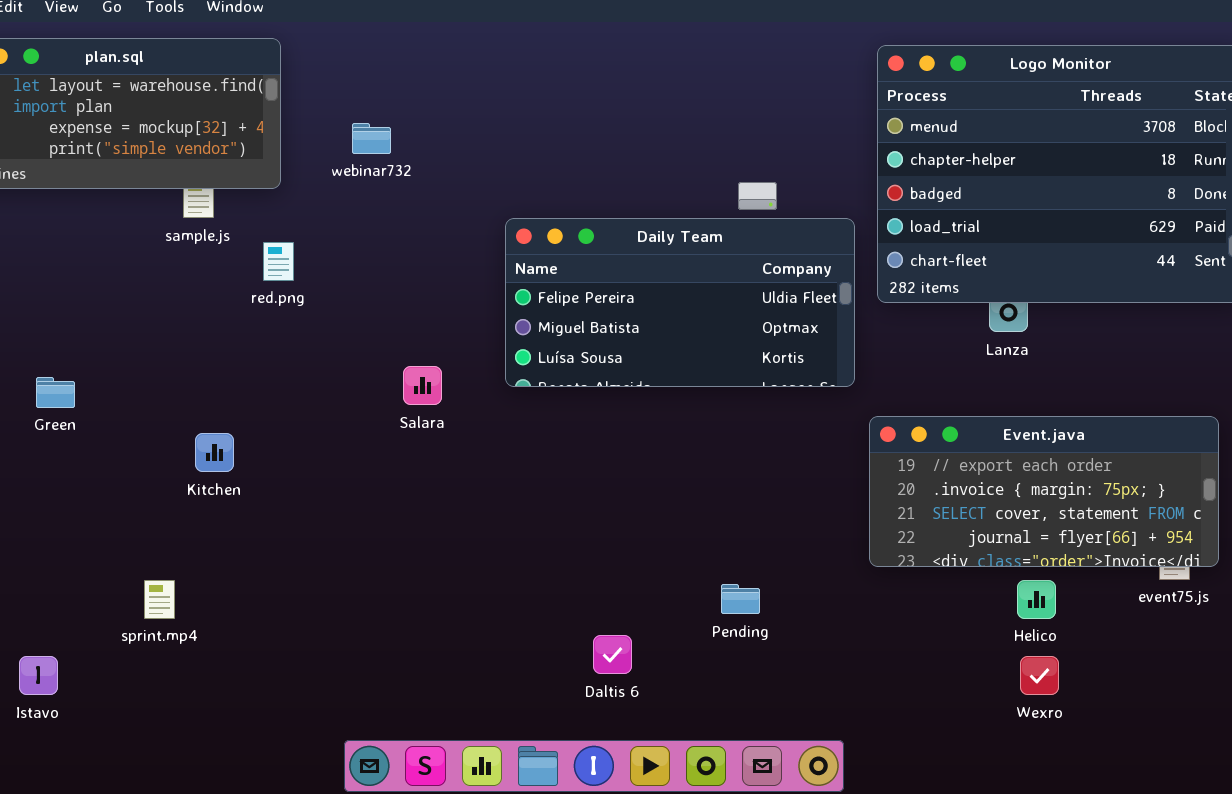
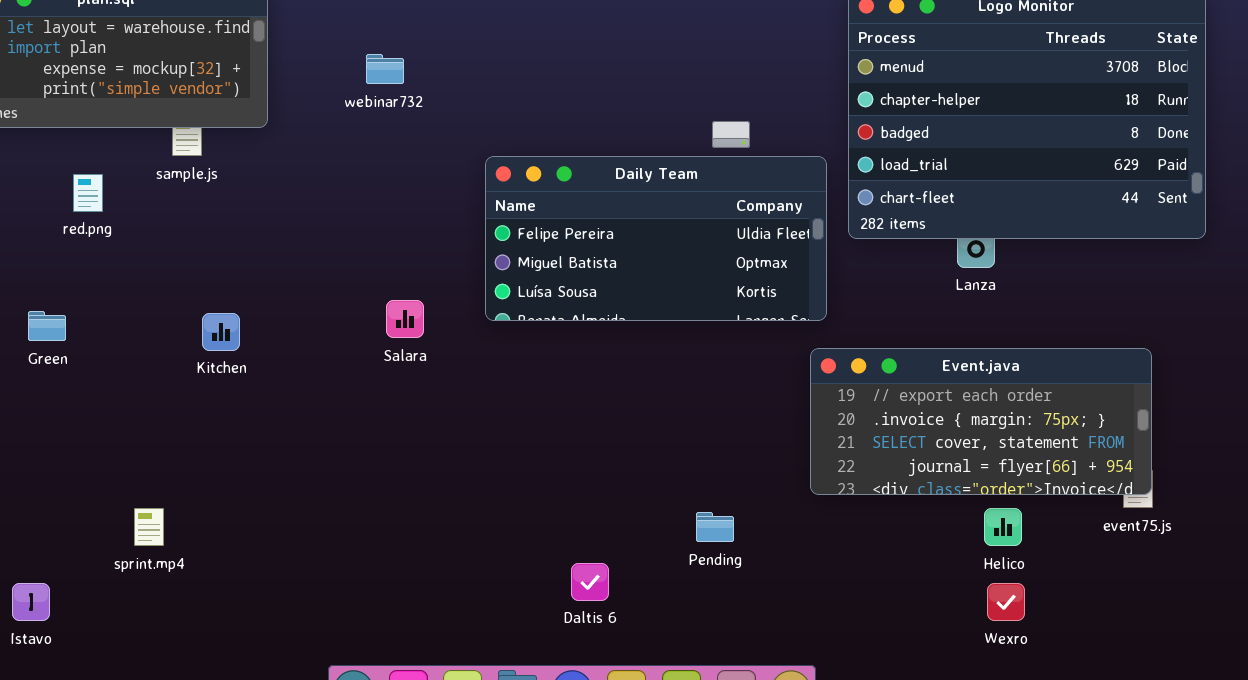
webinar732: [352,123,391,154] -> [366,54,404,84], moved
red.png: [263,242,294,281] -> [73,174,103,212], moved
Event.java: [869,416,1219,567] -> [810,348,1152,495], moved
Kitchen: [195,433,234,472] -> [202,313,240,351], moved

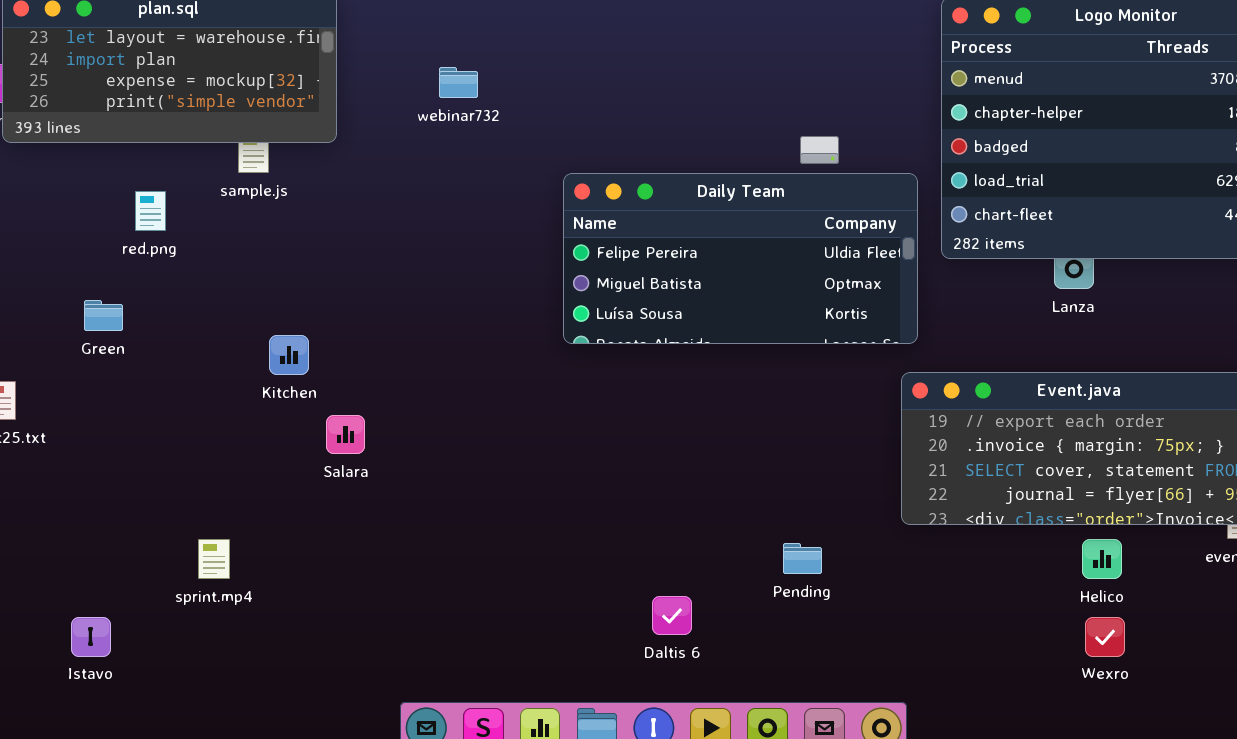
Salara: [386,300,424,338] -> [326,415,365,454], moved
Green: [28,311,66,341] -> [84,300,123,331], moved

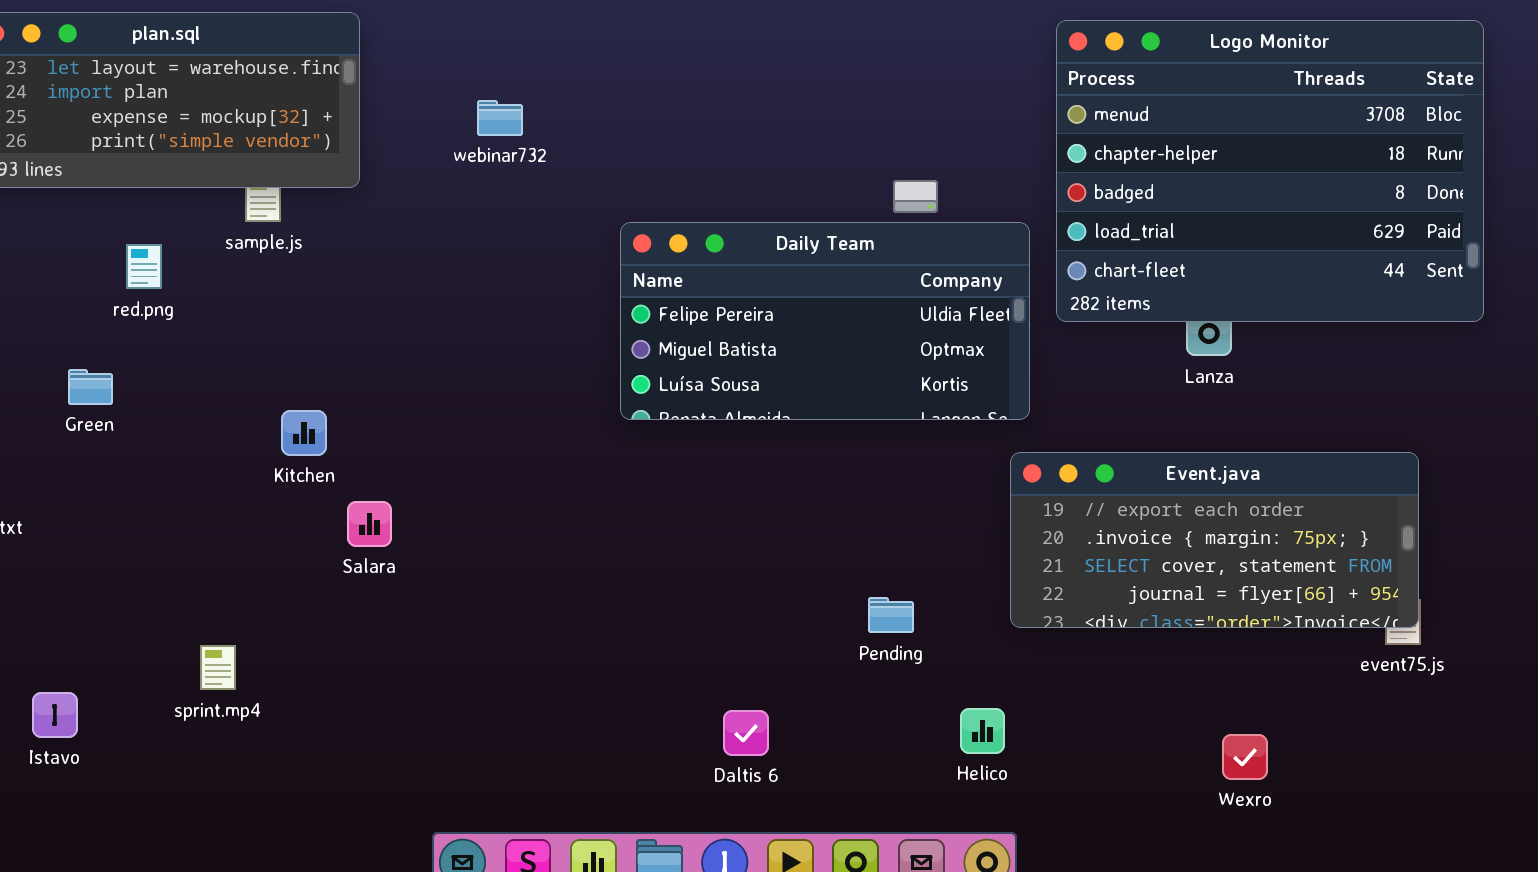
Helico: [1082,539,1122,579] -> [960,708,1005,754], moved
Pending: [783,543,822,574] -> [868,597,914,633], moved
Istavo: [71,617,111,657] -> [32,692,78,738], moved

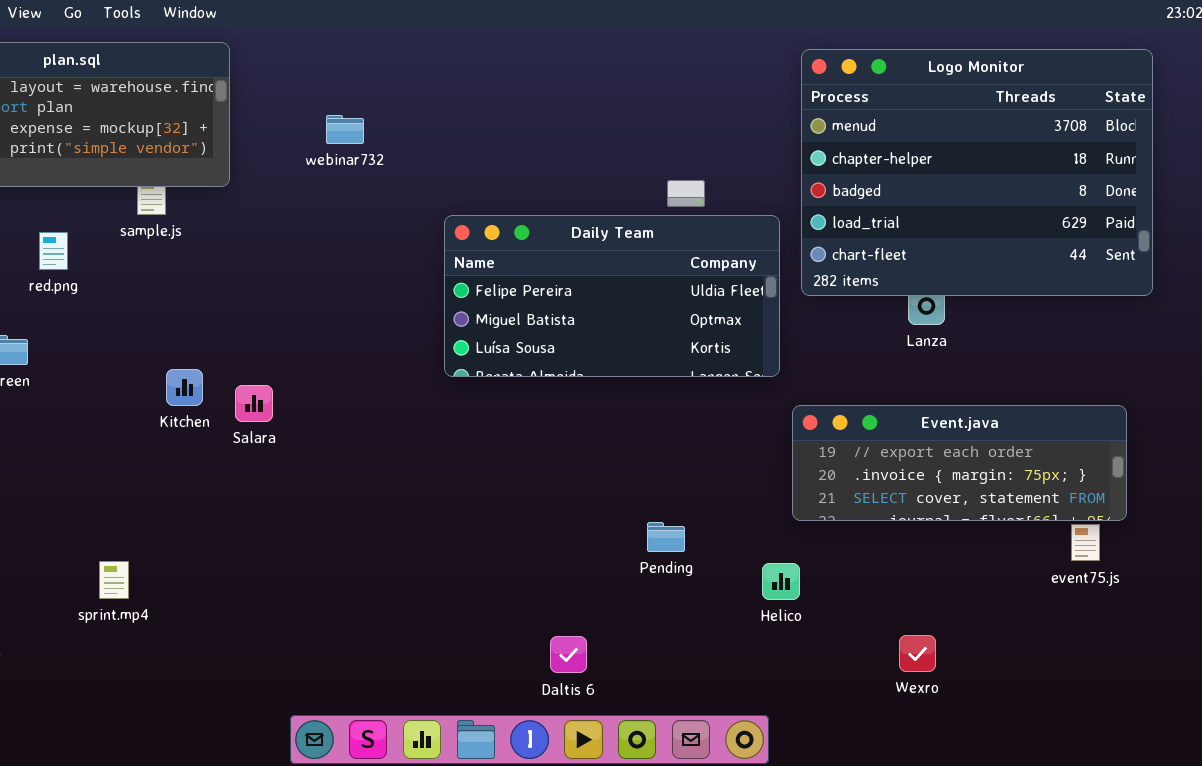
Event.java: [1010,452,1419,628] -> [792,405,1127,521], moved, resized
Salara: [347,501,392,547] -> [235,385,273,422], moved
Helico: [960,708,1005,754] -> [762,563,800,600], moved
Daltis 6: [723,710,769,756] -> [550,636,587,673], moved
Wexro: [1222,734,1268,780] -> [899,635,936,672], moved

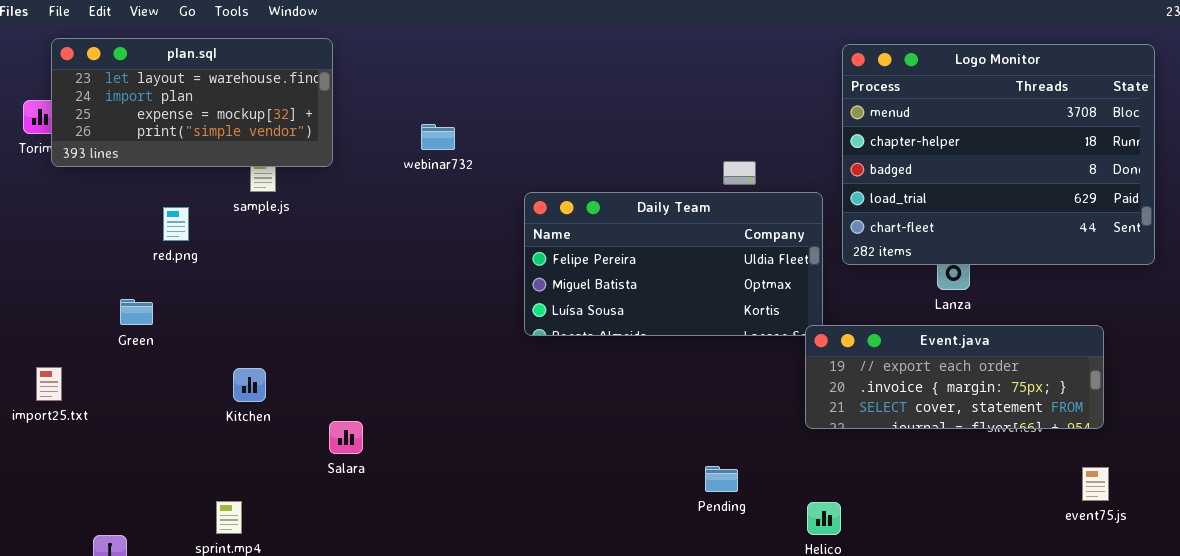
webinar732: [326,115,364,144] -> [421,124,455,150], moved
Kitchen: [166,369,203,406] -> [233,368,266,402], moved
Salara: [235,385,273,422] -> [329,421,363,454], moved
Event.java: [792,405,1127,521] -> [805,325,1104,429], moved

